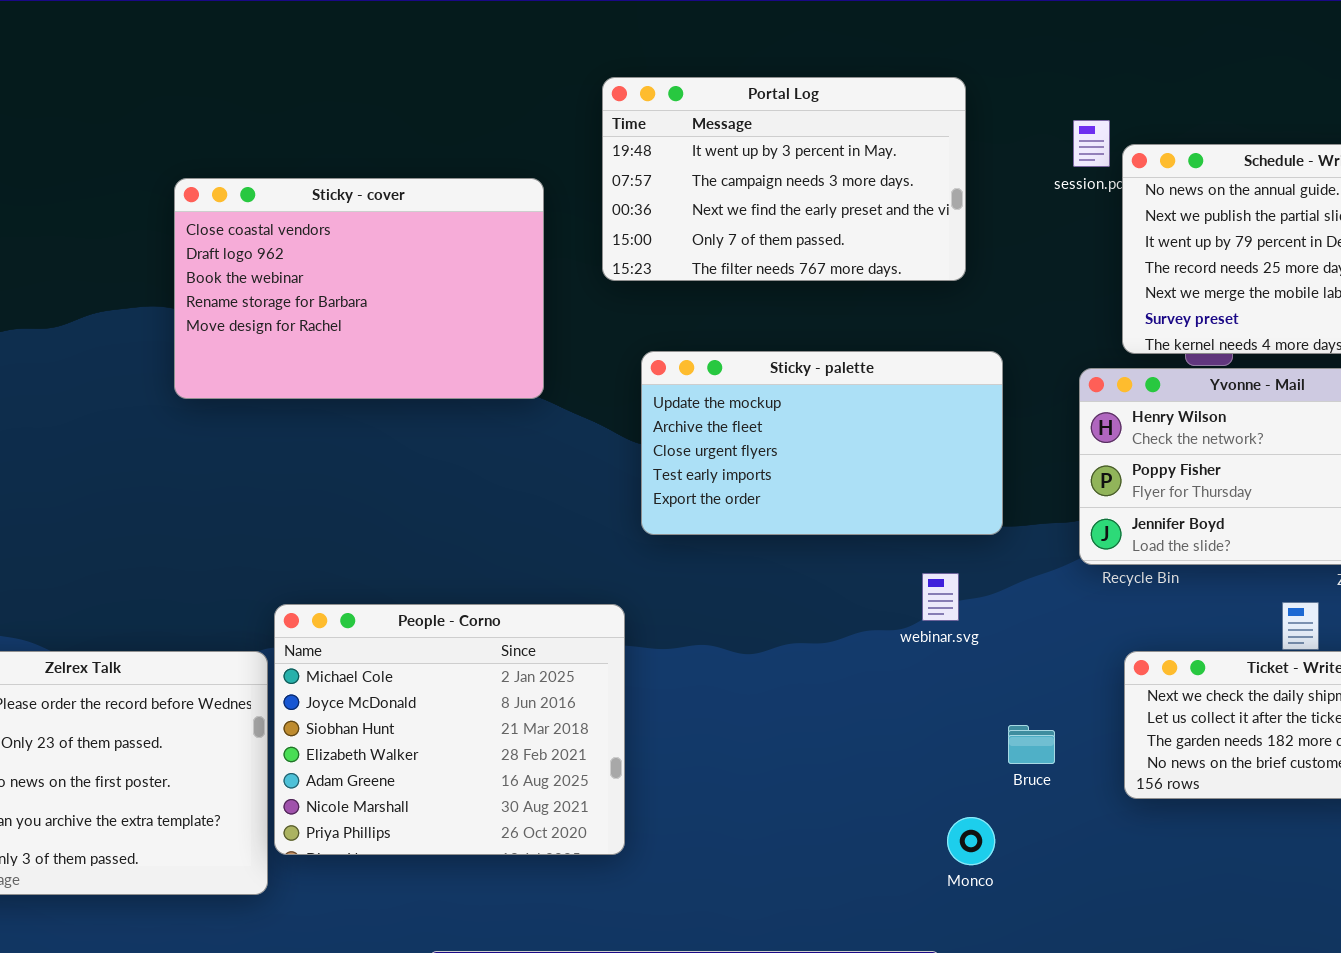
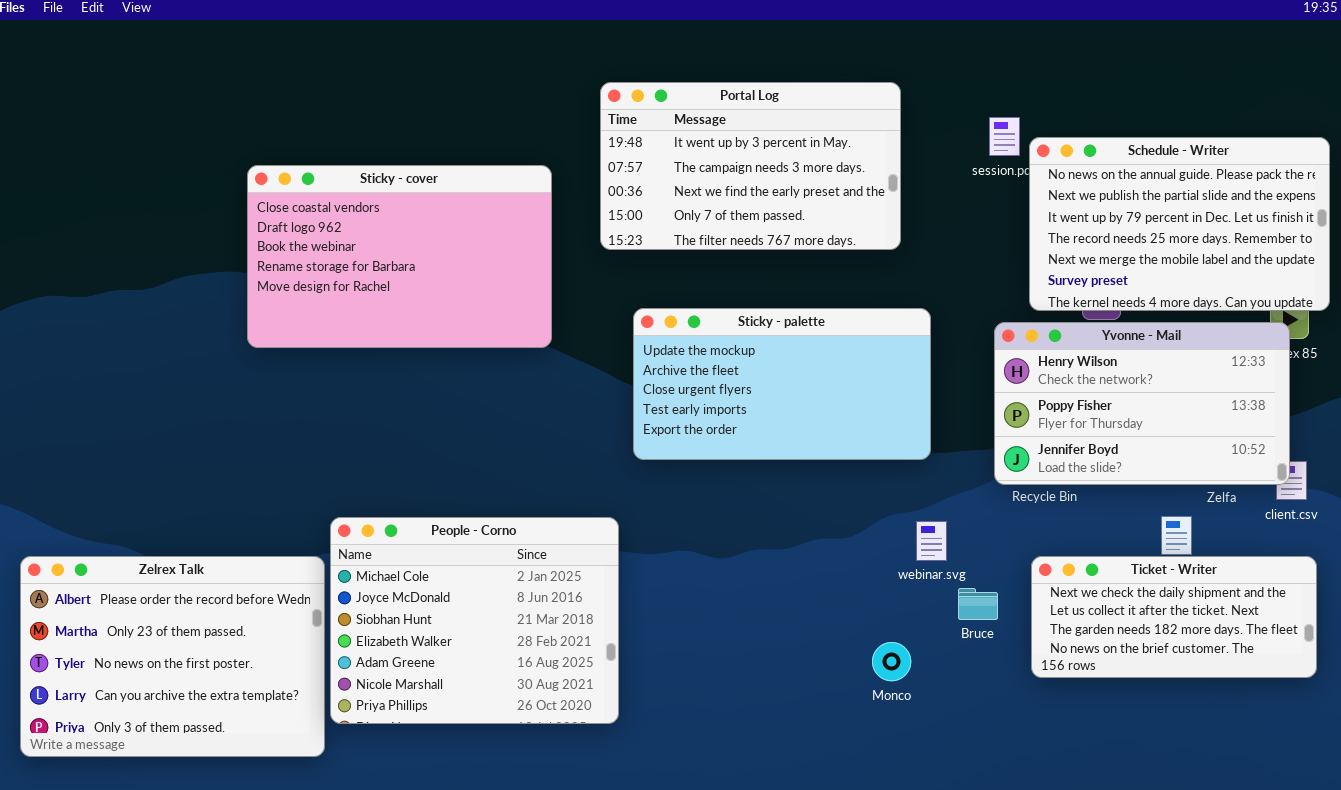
webinar.svg: [922,573,959,621] -> [916,521,947,561], moved
Bruce: [1008,725,1055,764] -> [958,588,998,620], moved
Monco: [947,817,995,865] -> [872,642,911,681], moved

